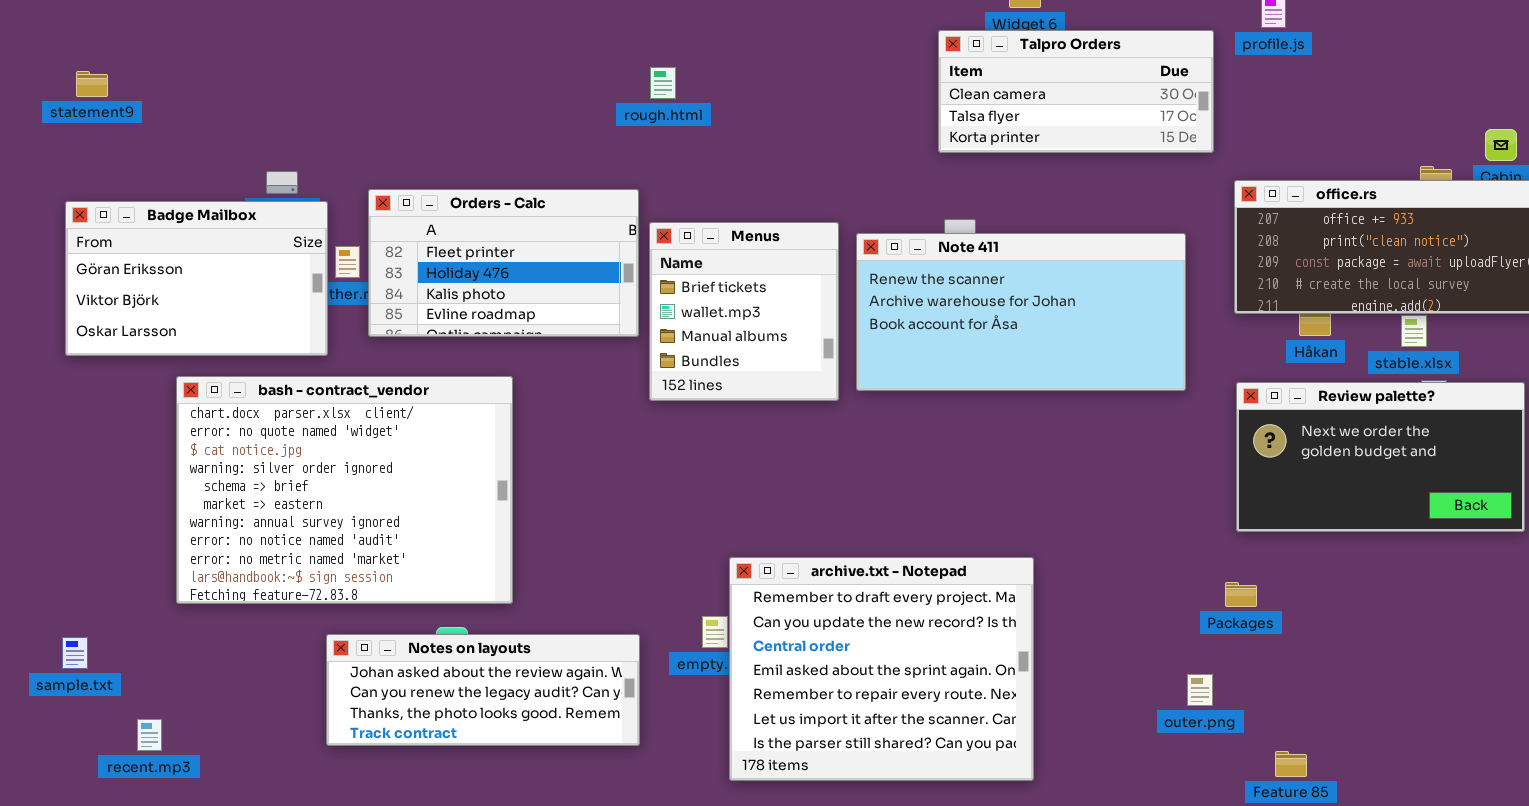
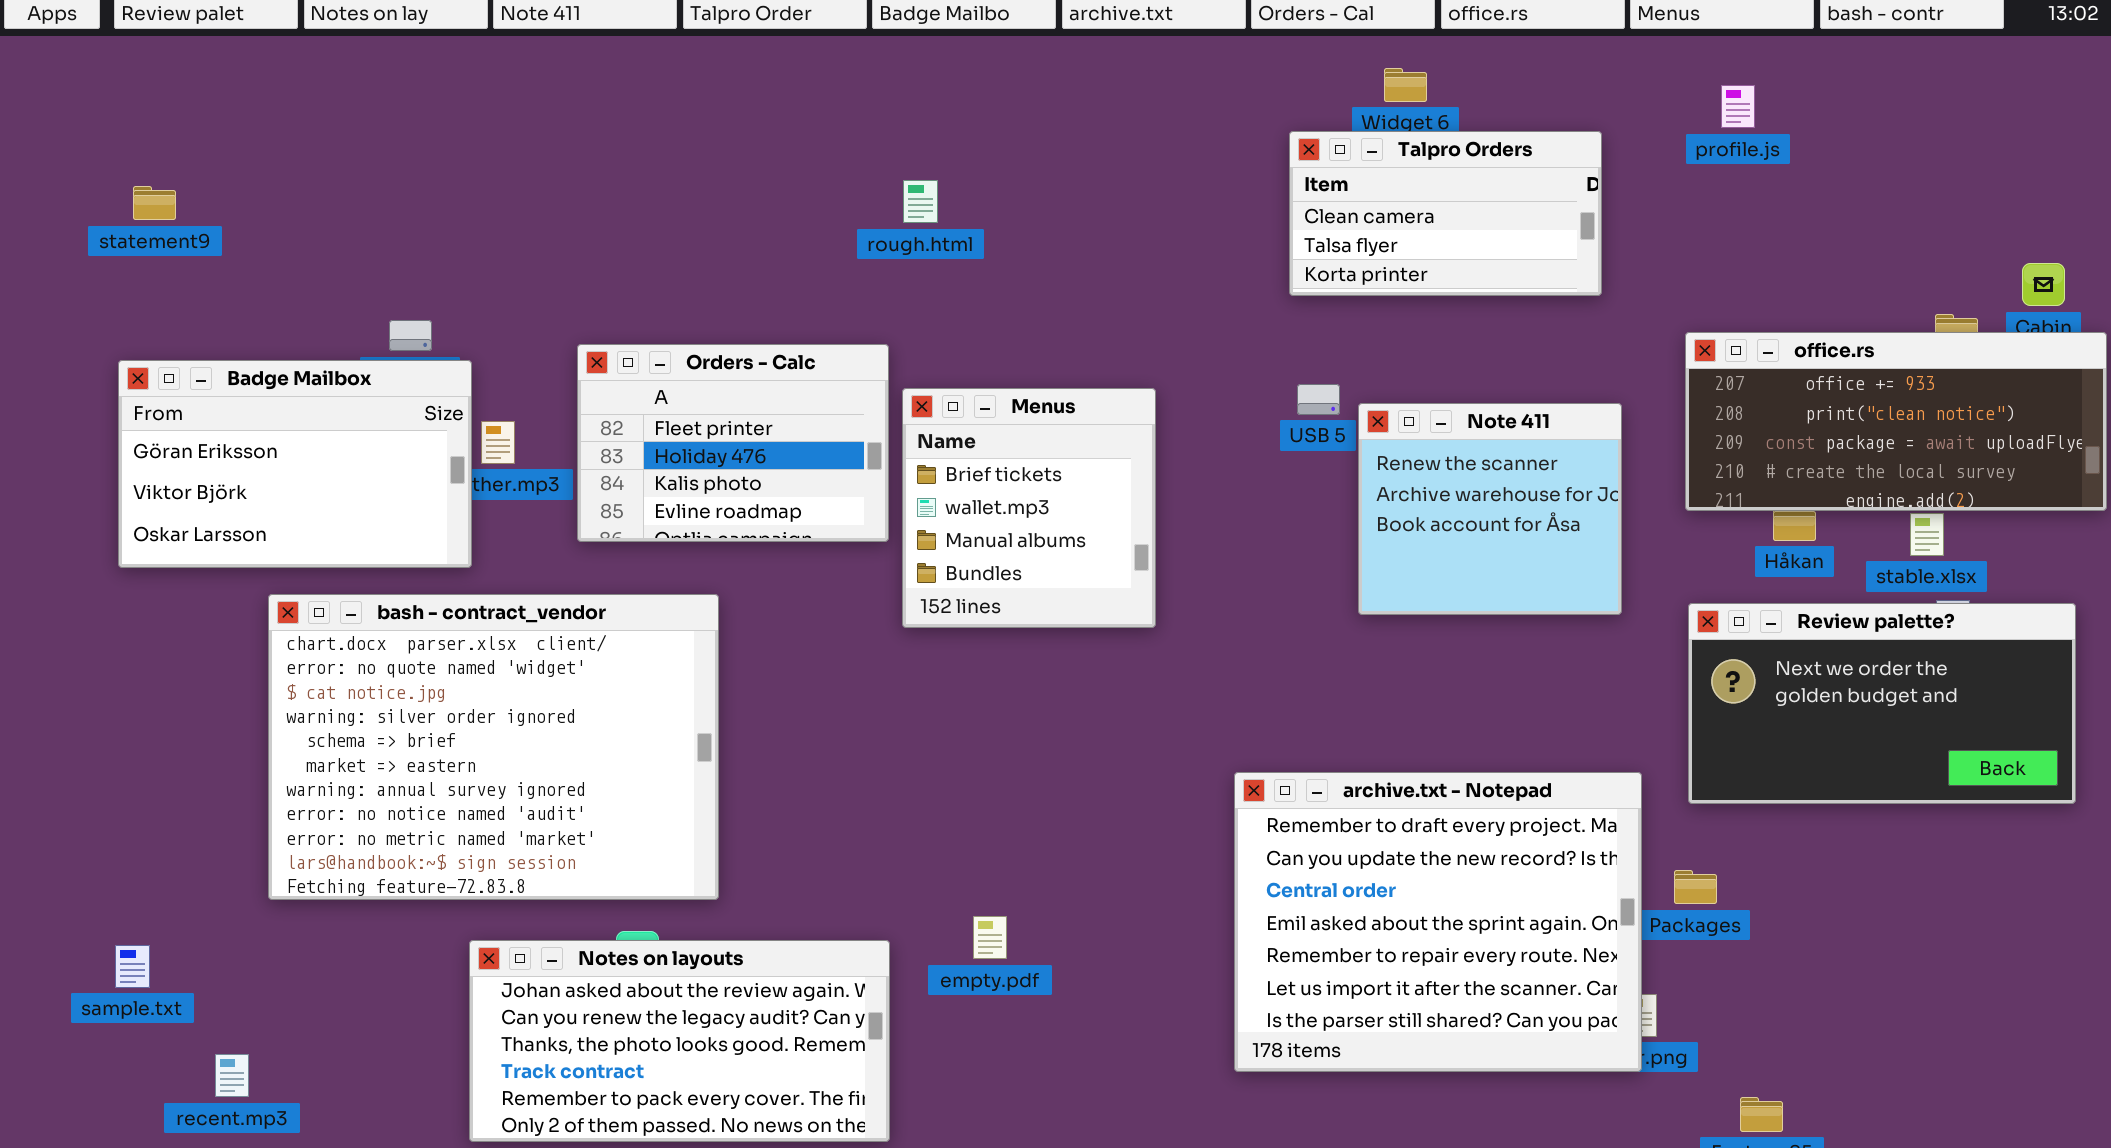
Talpro Orders: [938,30,1214,153] -> [1289,131,1602,296], resized
Orders - Calc: [368,189,639,337] -> [577,344,889,542], resized
Note 411: [856,233,1186,391] -> [1358,403,1622,615], resized
archive.txt - Notepad: [729,557,1034,781] -> [1234,772,1642,1072], moved
Notes on layouts: [326,634,640,746] -> [469,940,890,1142], resized

